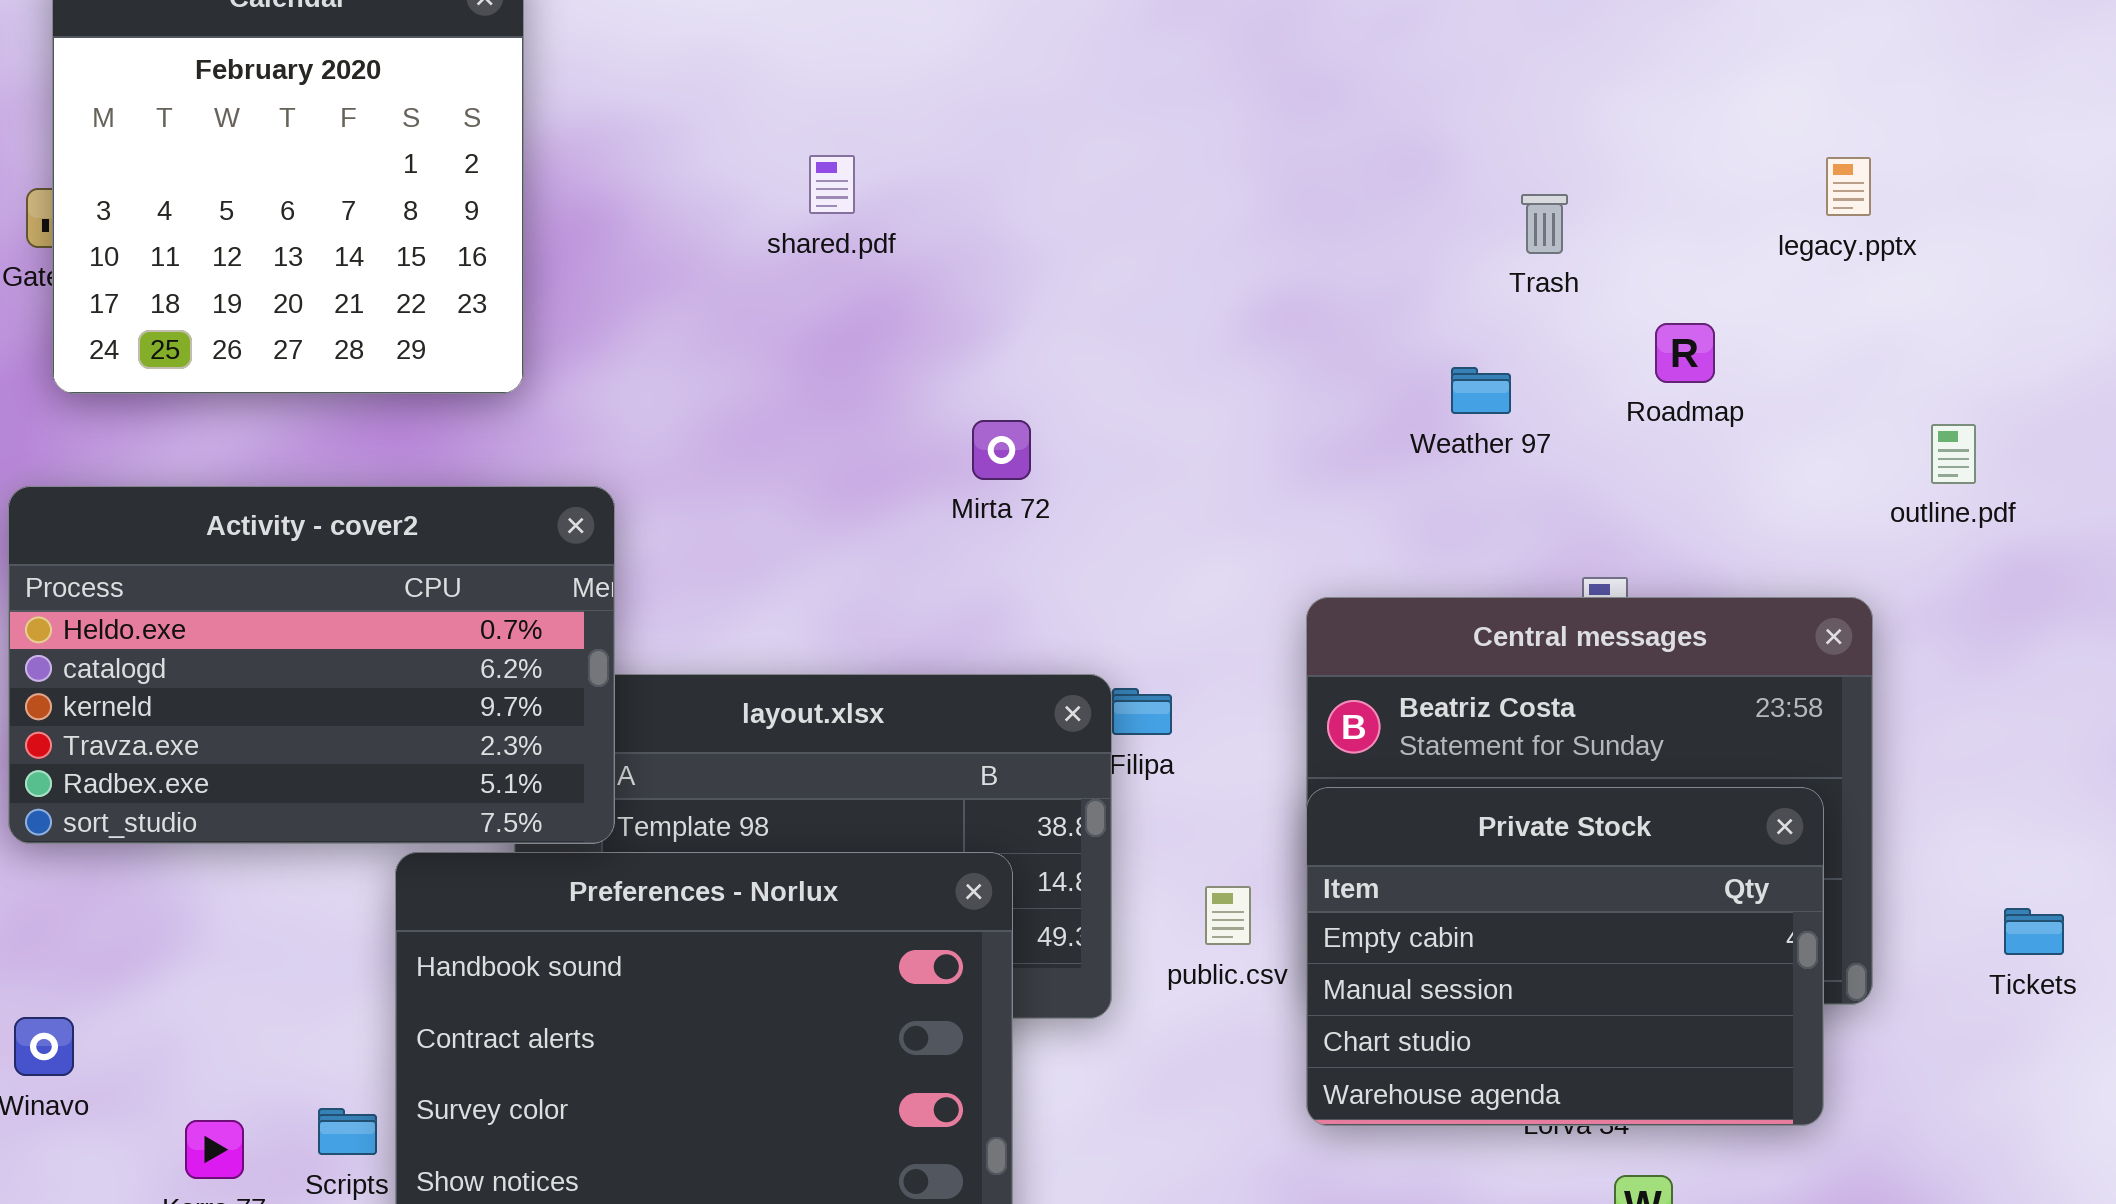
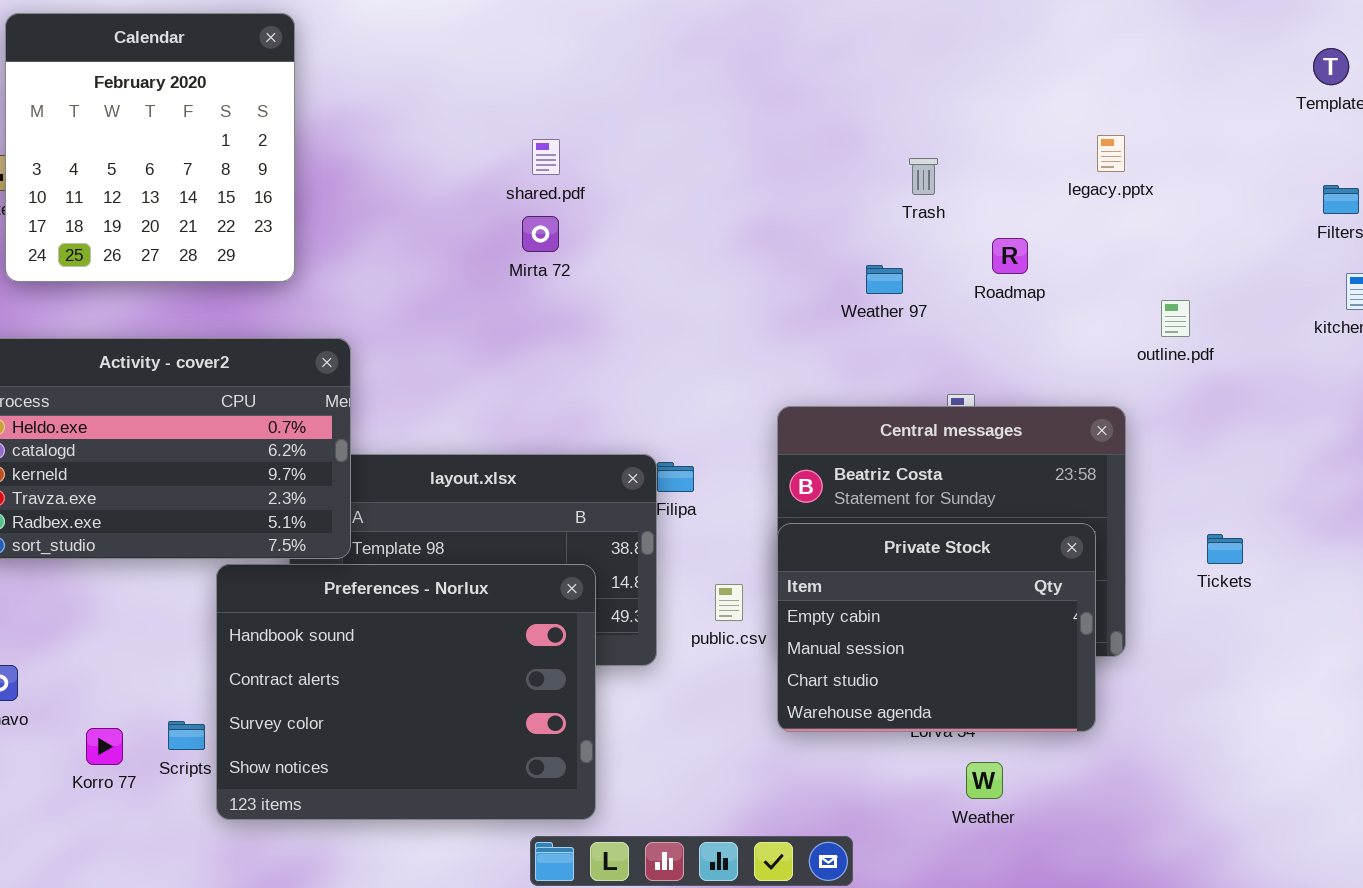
shared.pdf: [809,155,855,214] -> [532,139,560,175], moved
Mirta 72: [972,420,1031,480] -> [522,216,559,252], moved
Tickets: [2004,908,2064,955] -> [1207,534,1243,564], moved

